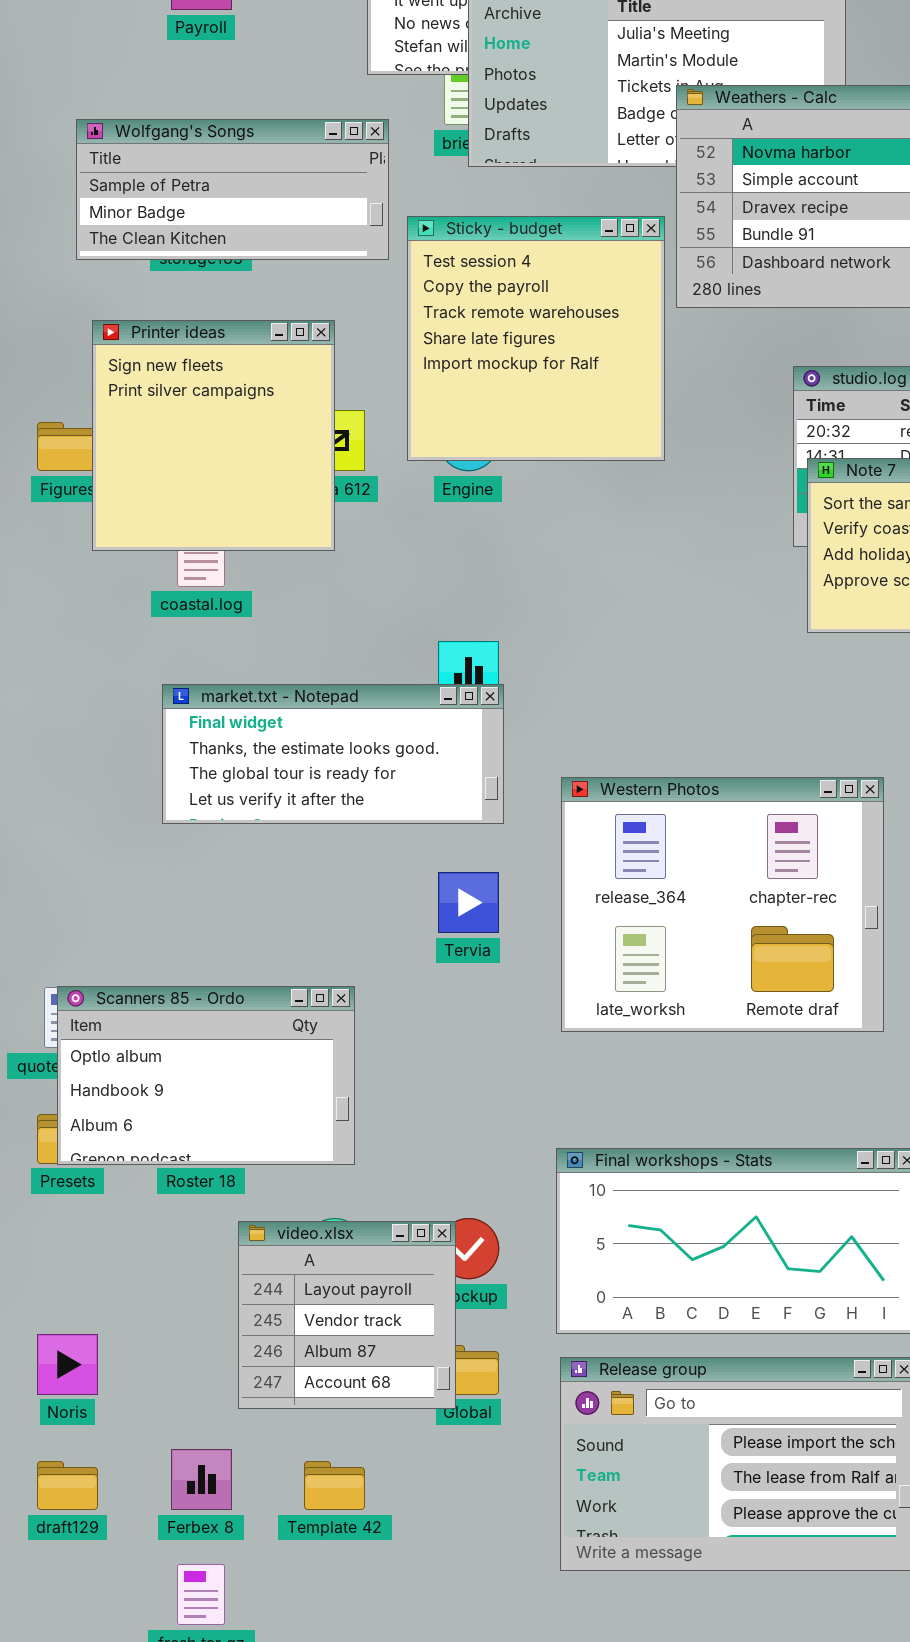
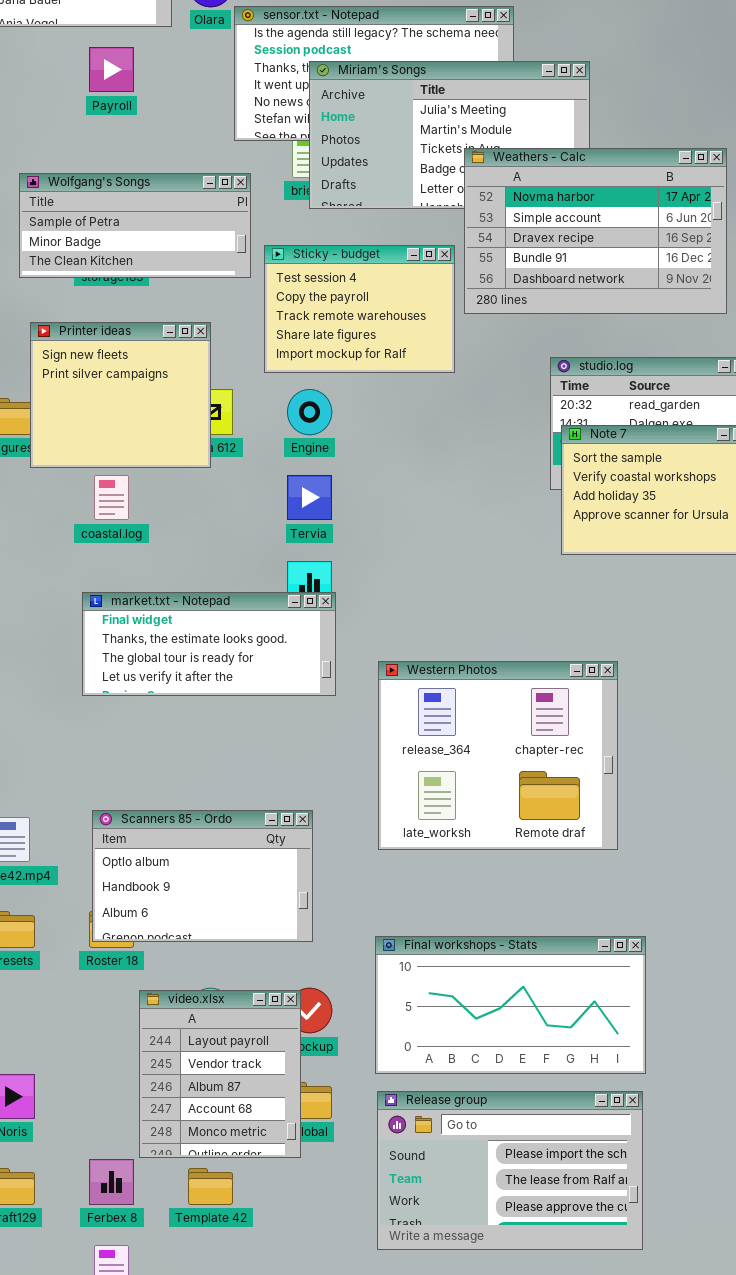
Sticky - budget: [407,216,665,461] -> [264,245,455,373], resized
Printer ideas: [92,320,335,551] -> [30,322,211,468], resized
Tervia: [438,872,499,933] -> [287,475,332,520], moved
Scanners 85 - Ordo: [57,986,355,1165] -> [92,810,313,942], moved
video.xlsx: [238,1221,456,1409] -> [139,990,301,1158], resized

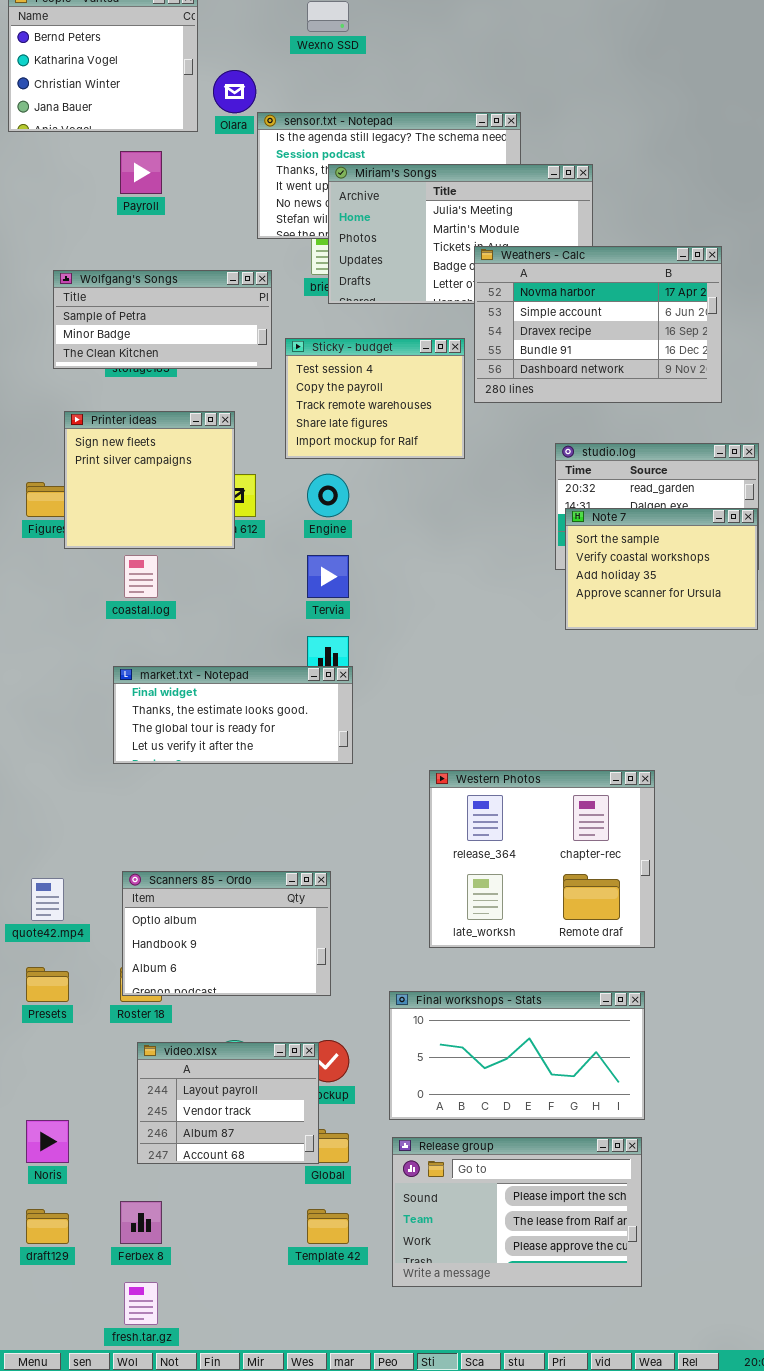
Western Photos: [378,661,618,850] -> [429,770,655,948], moved
video.xlsx: [139,990,301,1158] -> [137,1042,319,1164], resized
Template 42: [188,1168,233,1205] -> [307,1209,349,1244], moved

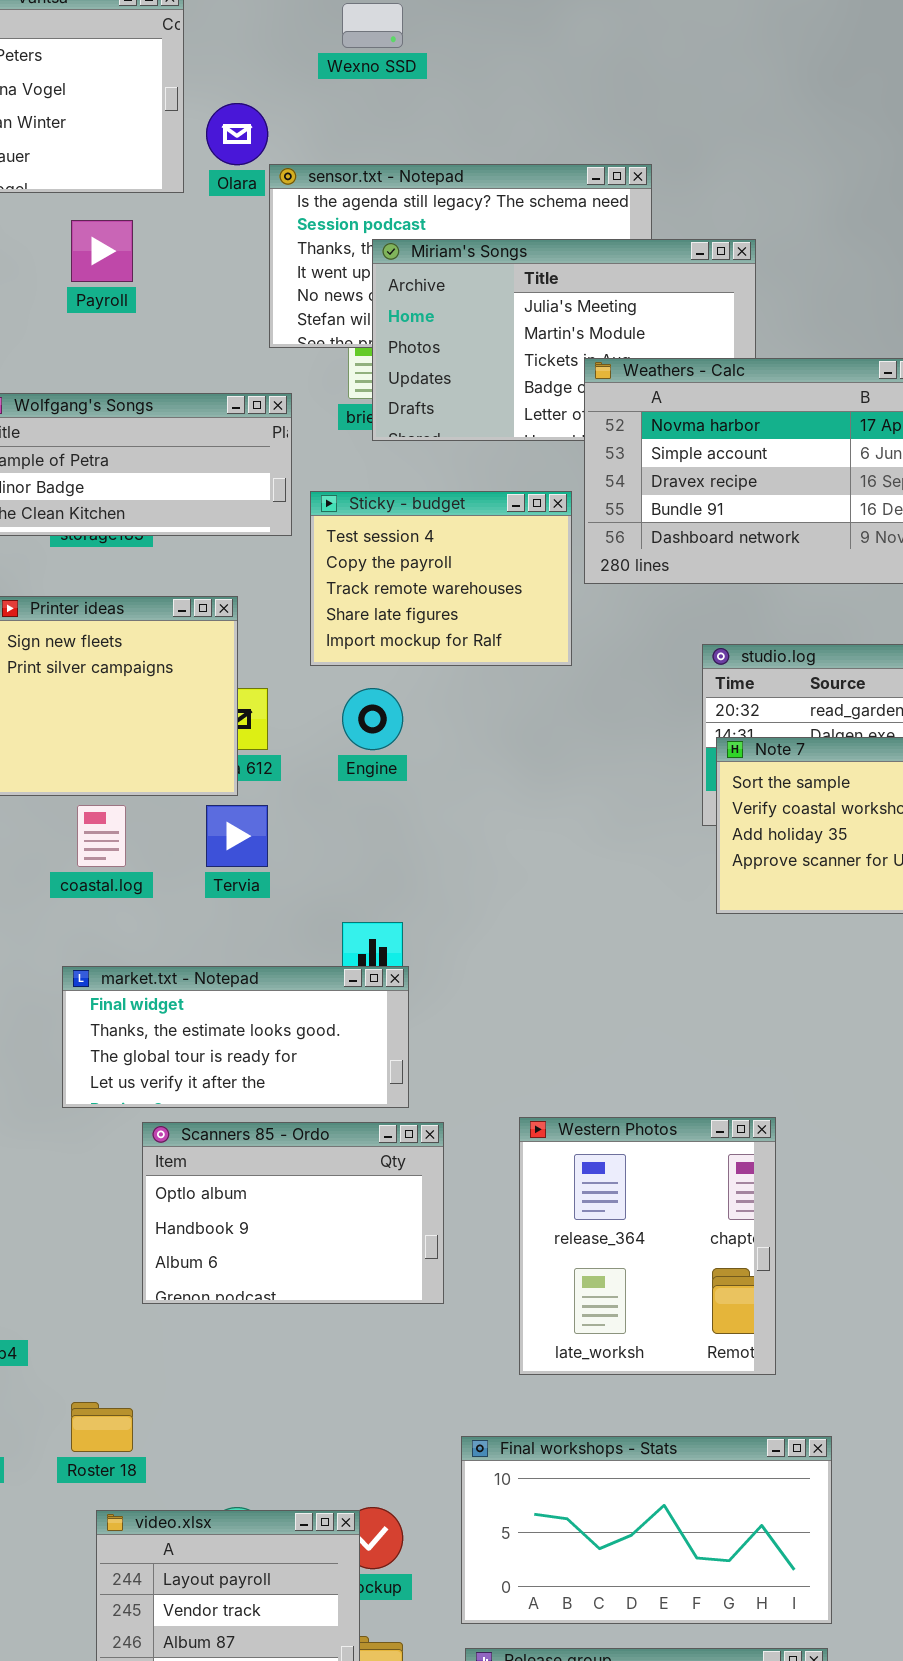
Tervia: [307,555,349,598] -> [206,805,268,867], moved
Western Photos: [429,770,655,948] -> [519,1117,776,1375], resized
Scanners 85 - Ordo: [122,871,331,996] -> [142,1122,444,1304], moved

